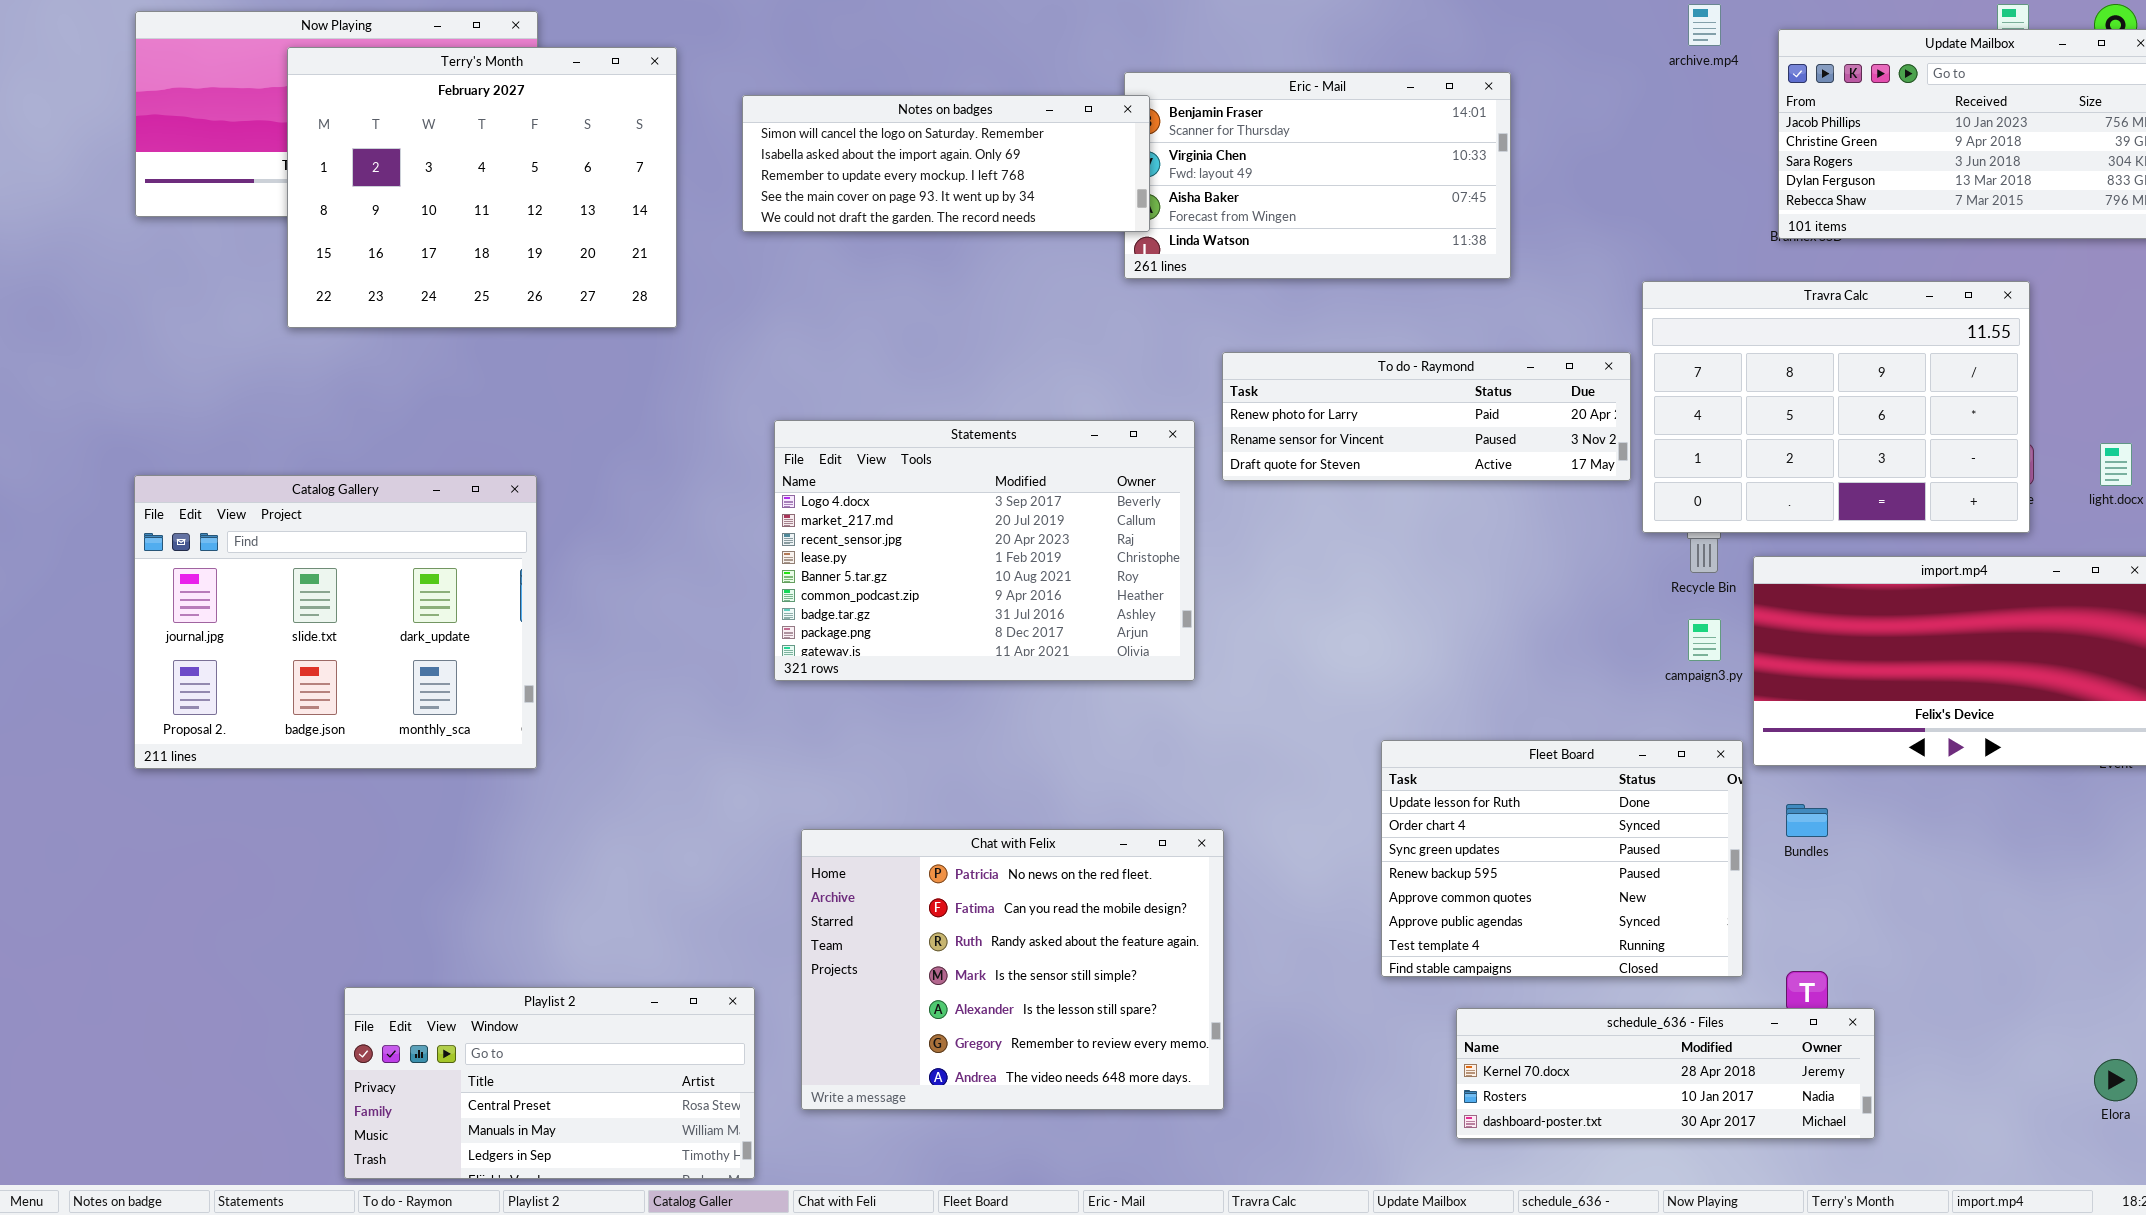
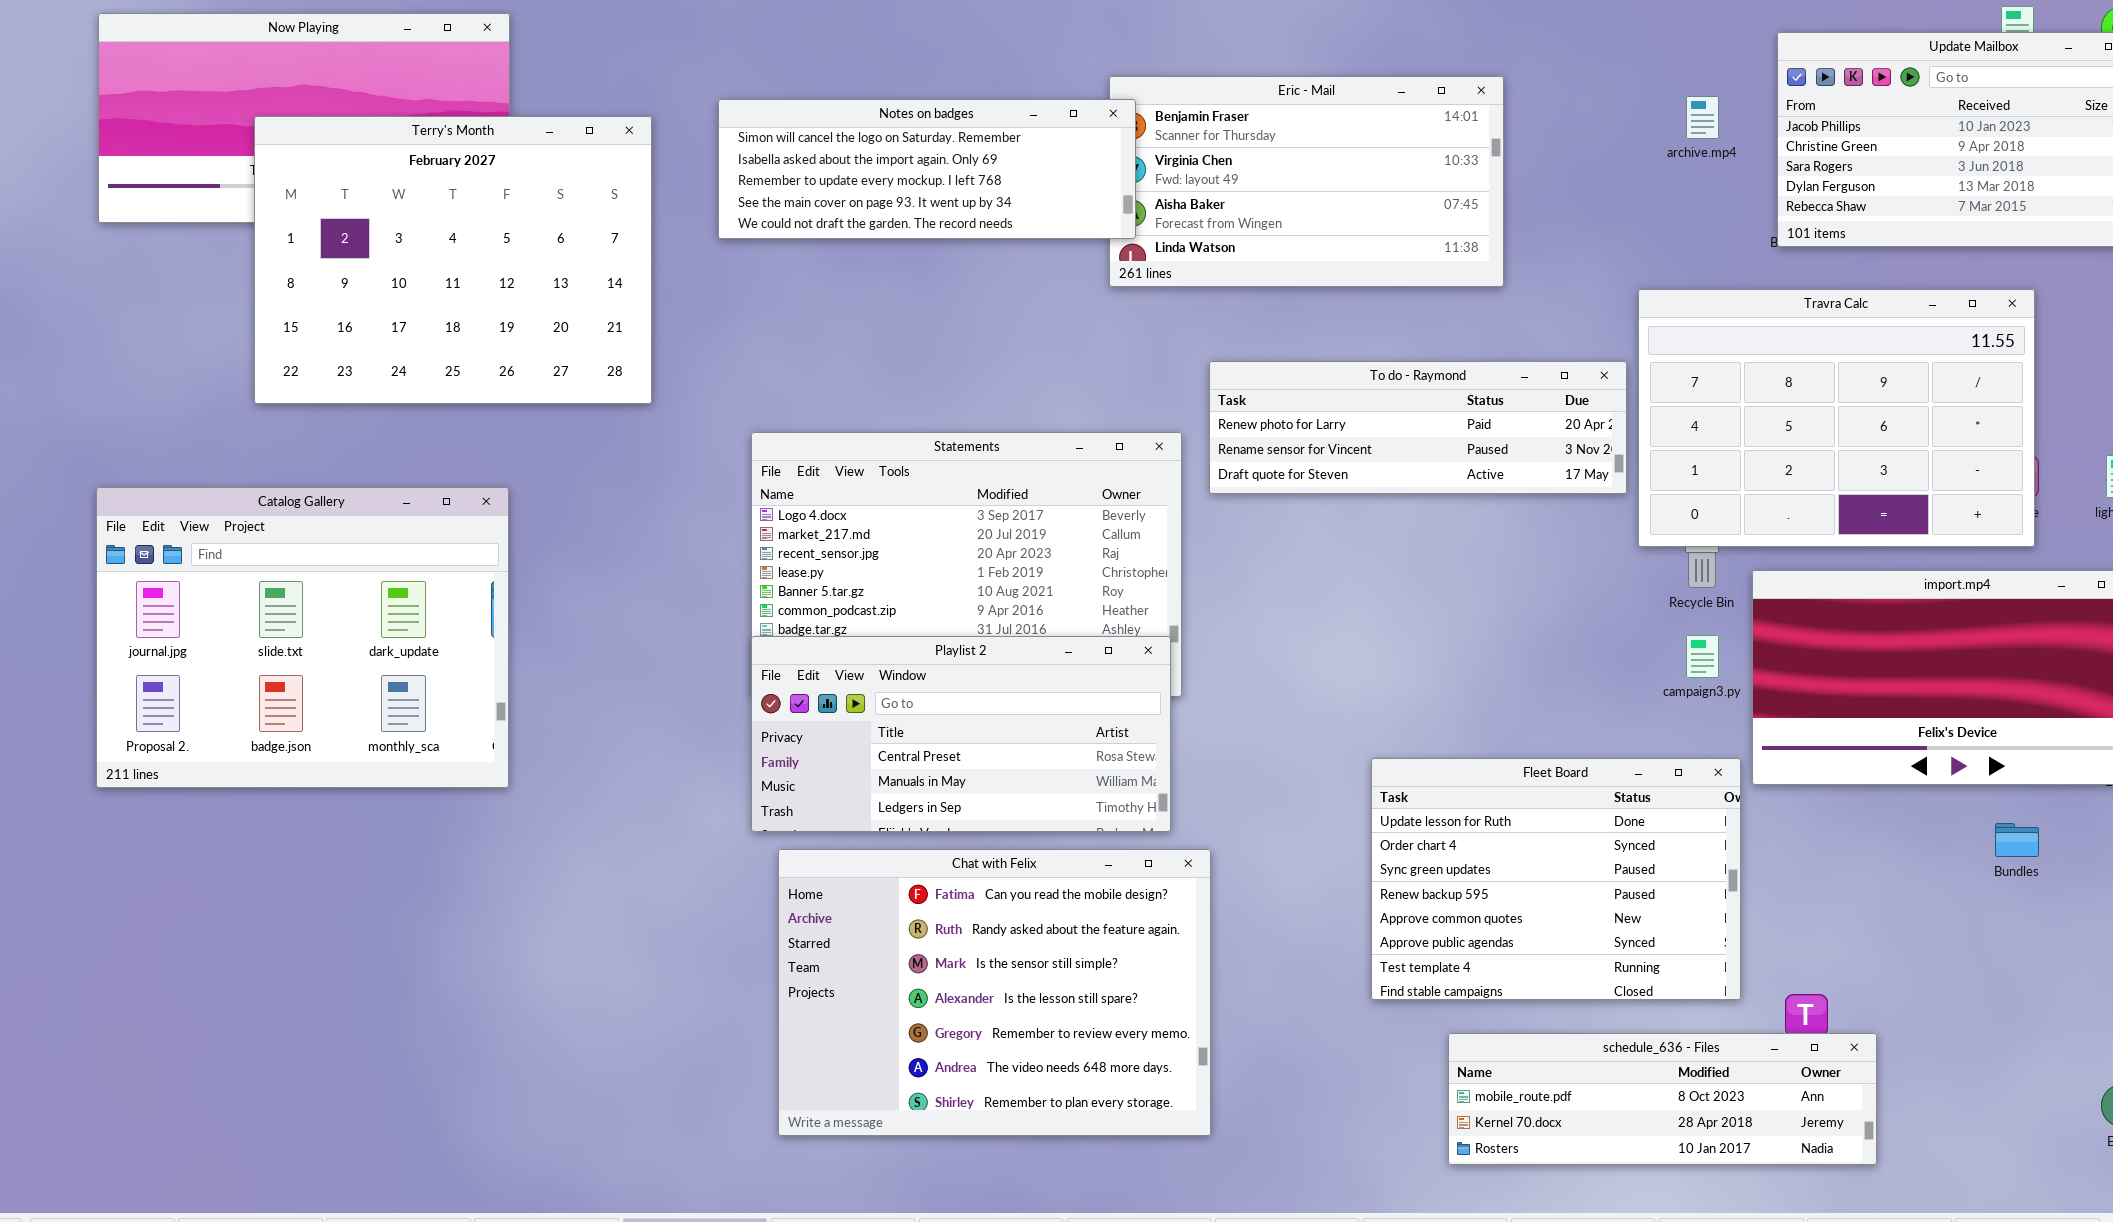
archive.mp4: [1688,4,1721,46] -> [1686,96,1719,139], moved
Terry's Month: [287,47,677,328] -> [254,116,652,404], moved
Bundles: [1786,804,1828,837] -> [1995,823,2039,857], moved
Chat with Felix: [801,829,1224,1110] -> [778,849,1211,1136], scrolled down 1 row
Playlist 2: [344,987,755,1179] -> [751,636,1171,832], moved
schedule_636 - Files: [1456,1008,1875,1139] -> [1448,1033,1877,1165], scrolled up 1 row

